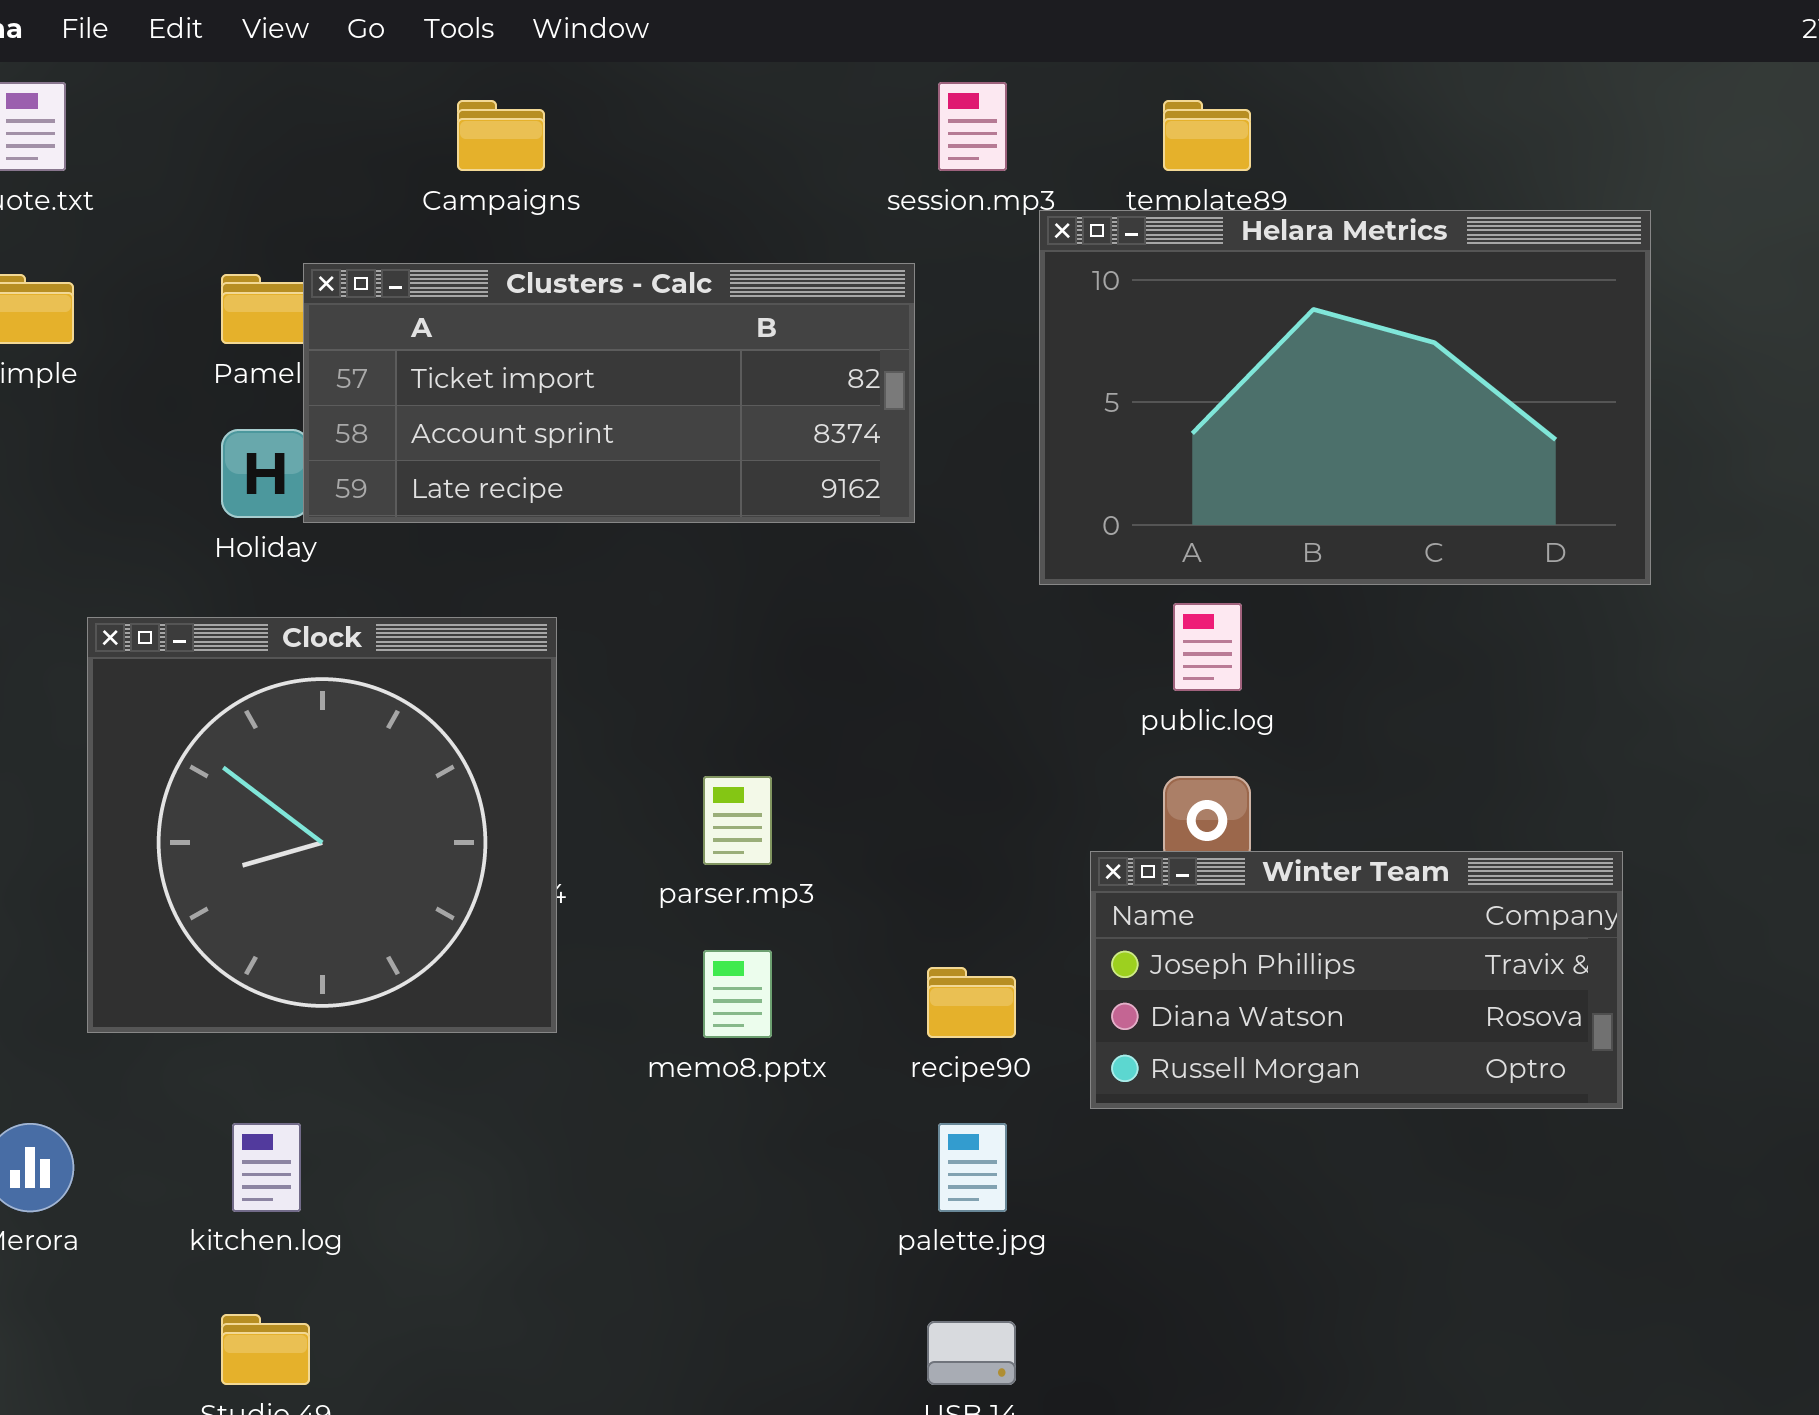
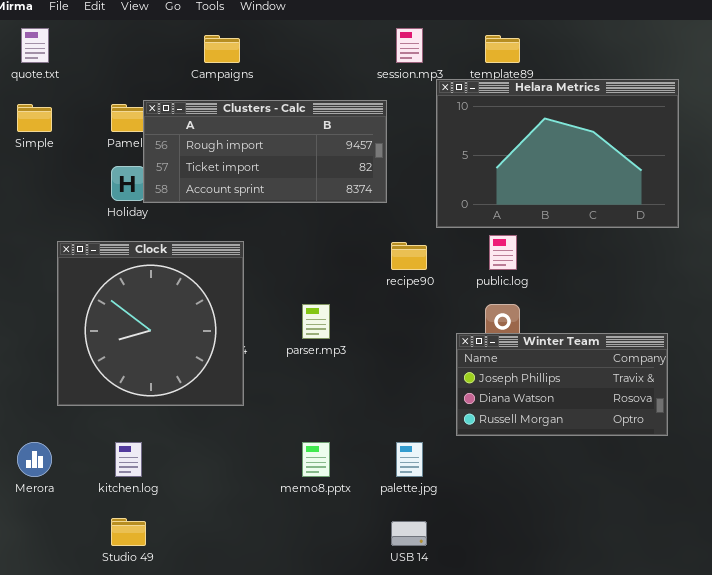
Clusters - Calc: [303,263,915,523] -> [143,100,387,203], scrolled up 1 row
memo8.pptx: [703,950,772,1038] -> [302,442,330,477], moved
recipe90: [927,967,1016,1038] -> [391,242,427,270], moved

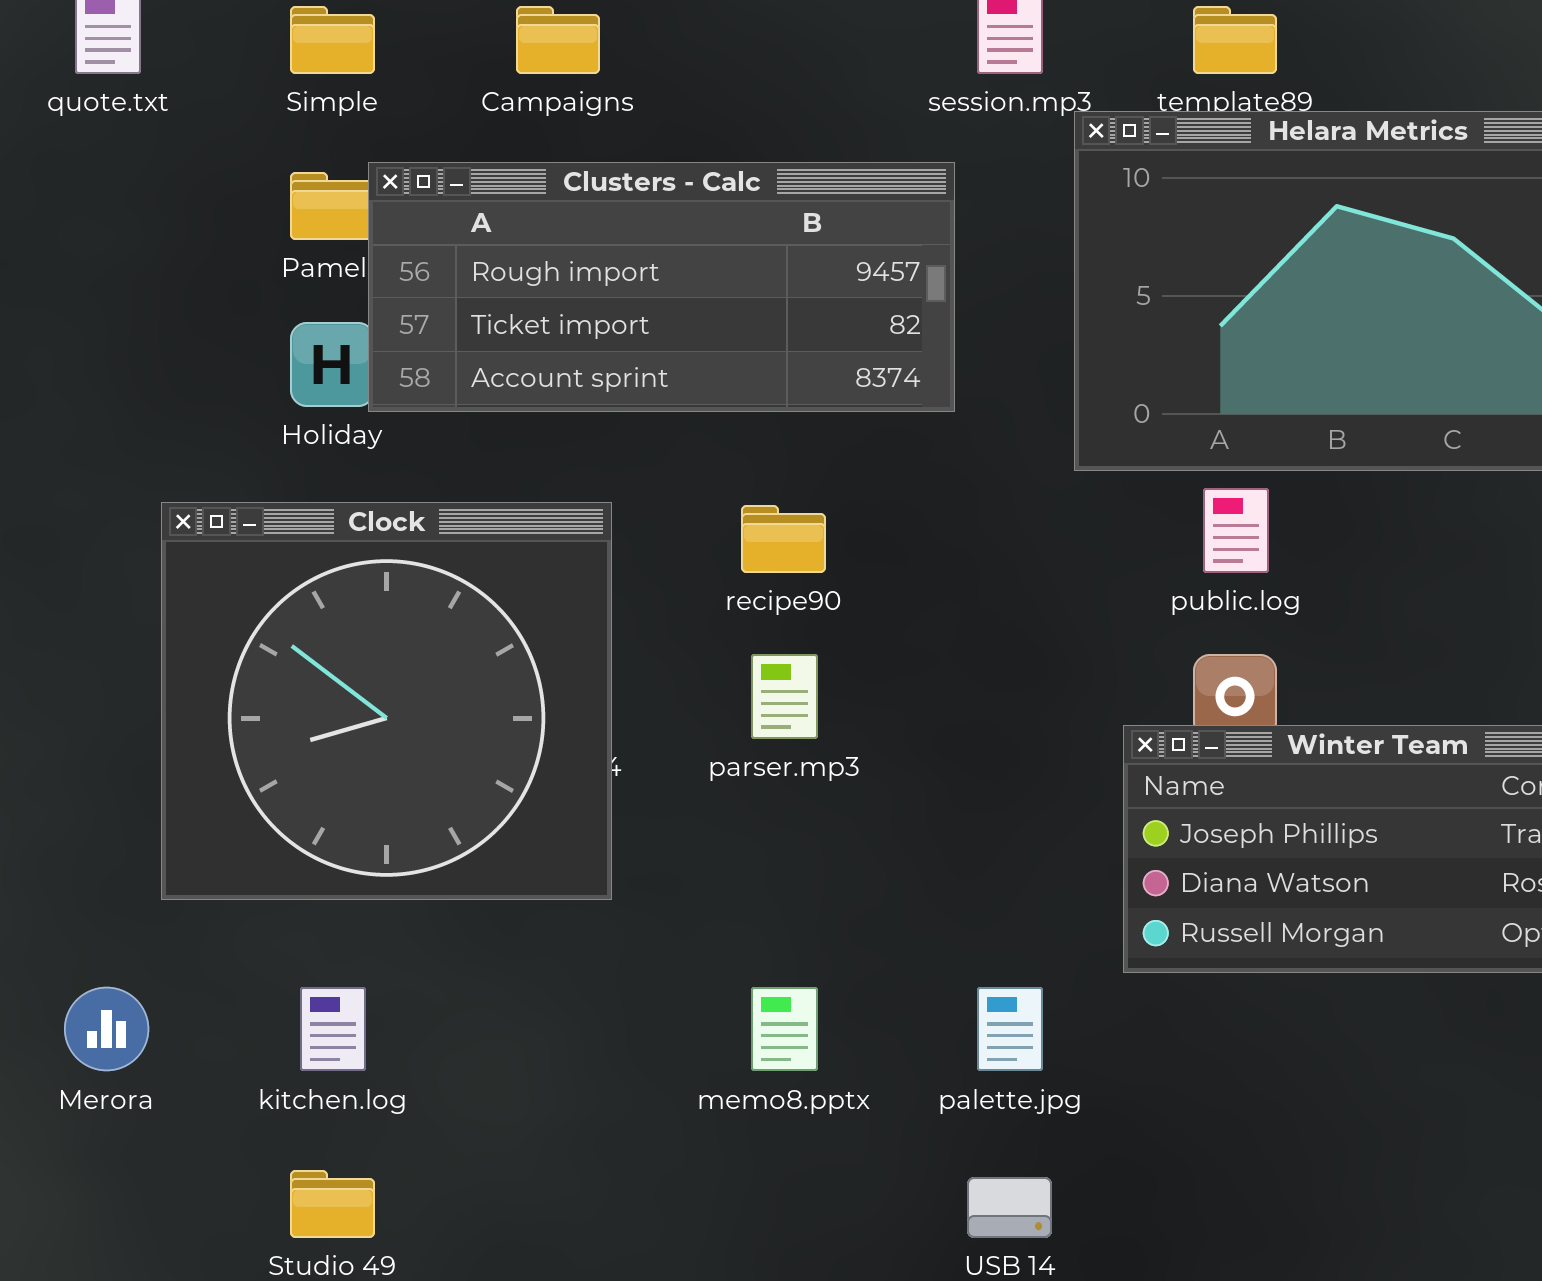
Simple: [17,104,52,132] -> [290,6,375,74], moved
recipe90: [391,242,427,270] -> [741,505,826,573], moved

